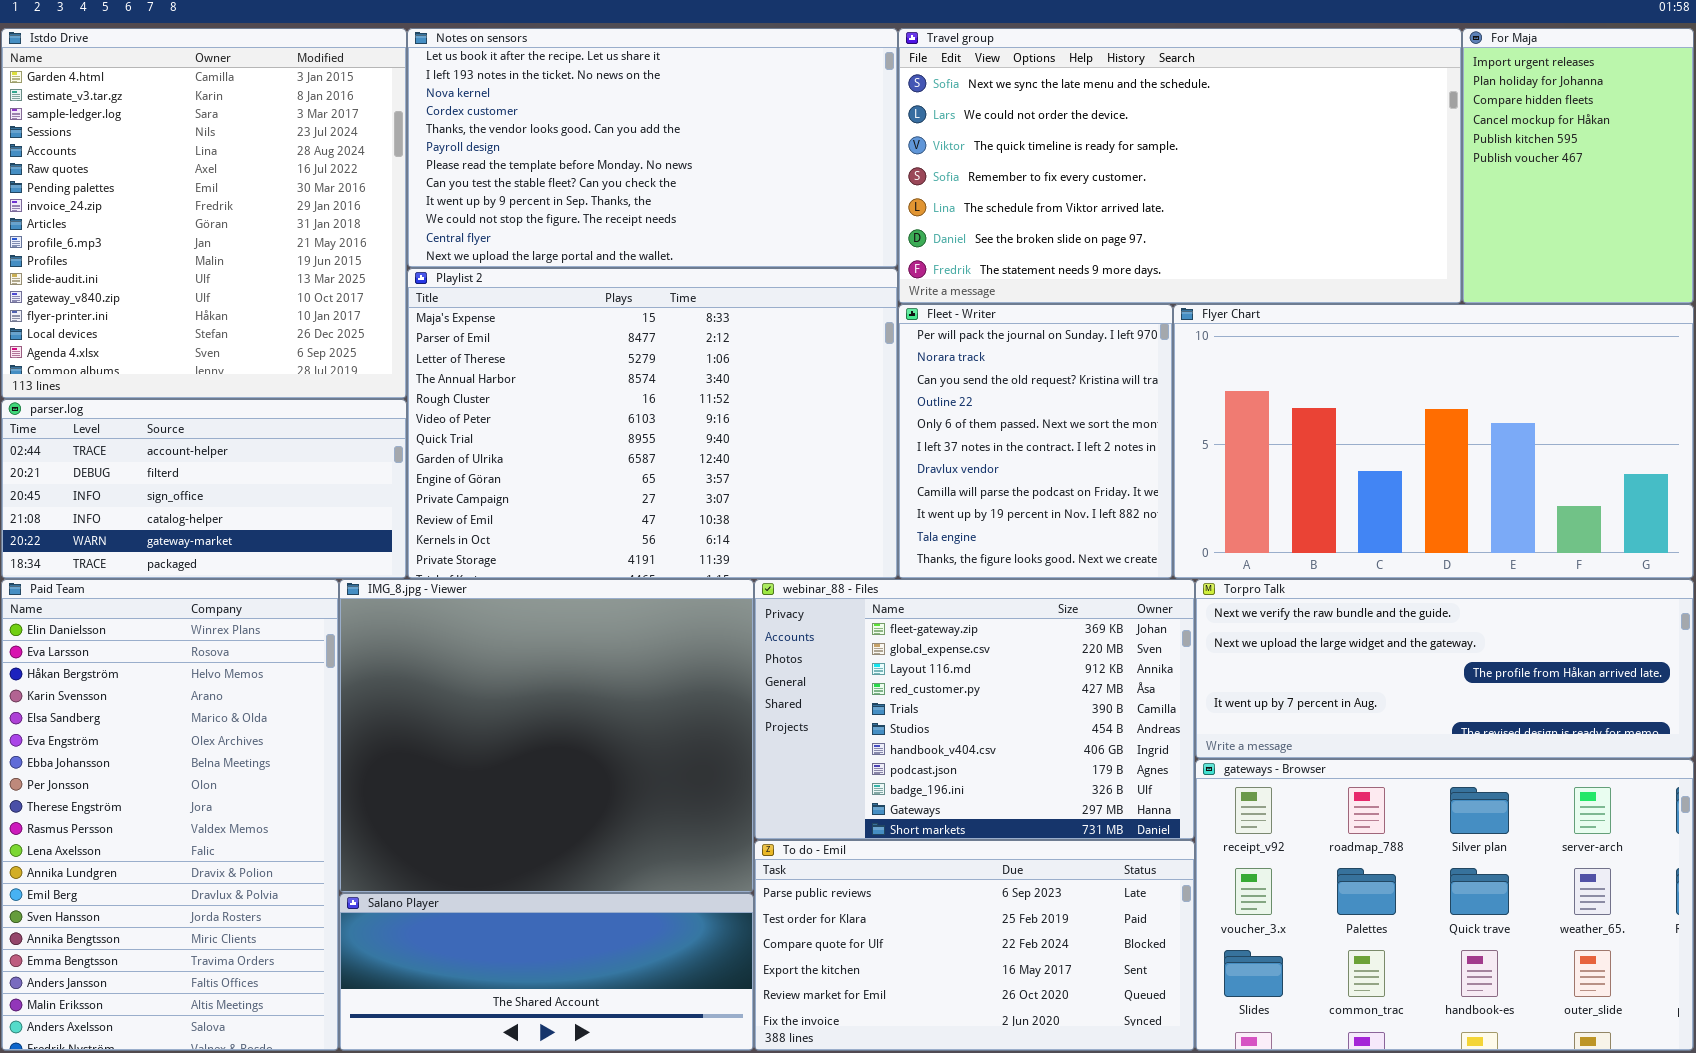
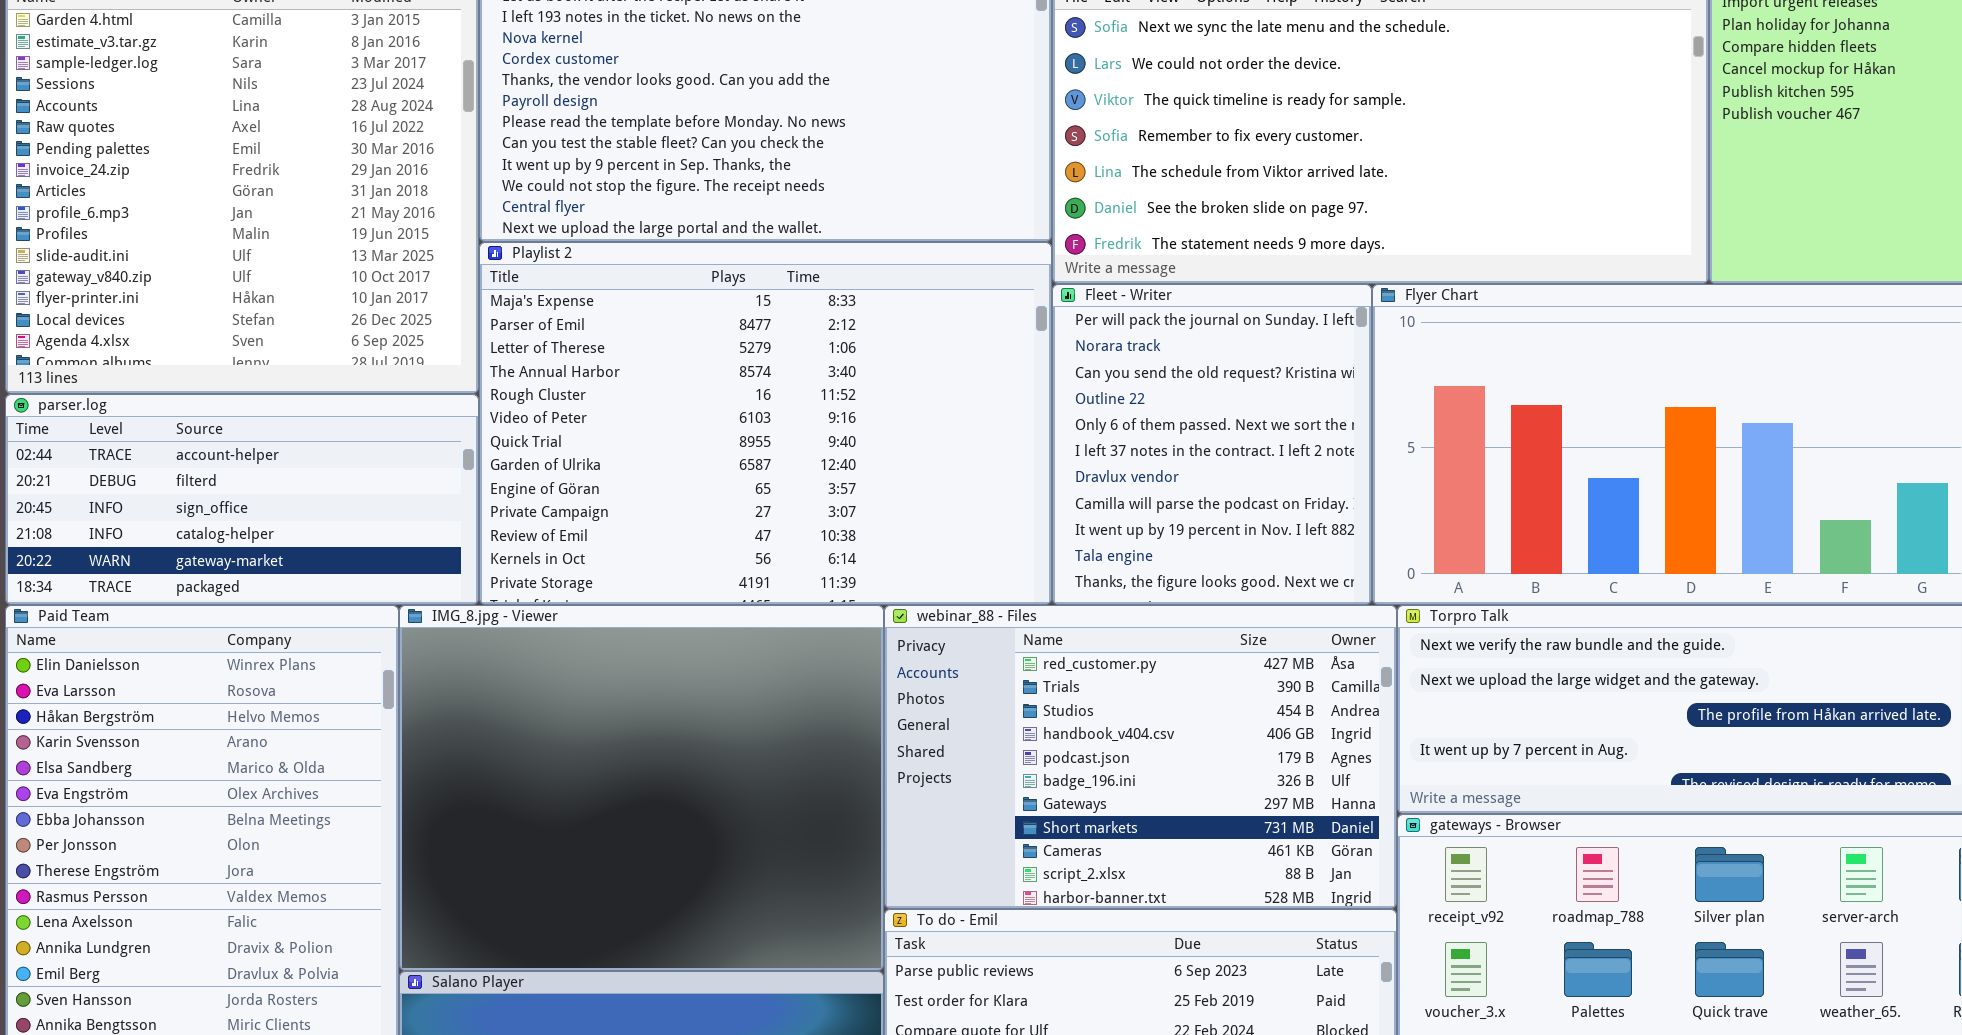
webinar_88 - Files: [754,579,1195,840] -> [884,605,1397,909], scrolled down 3 rows

